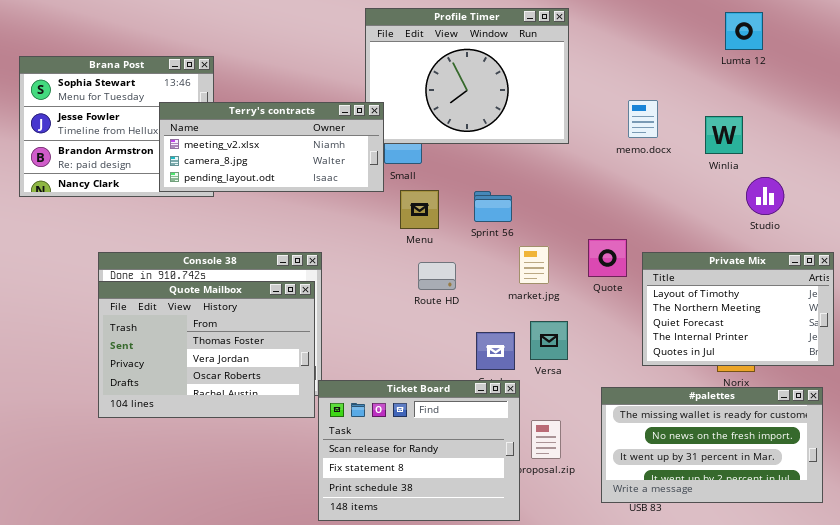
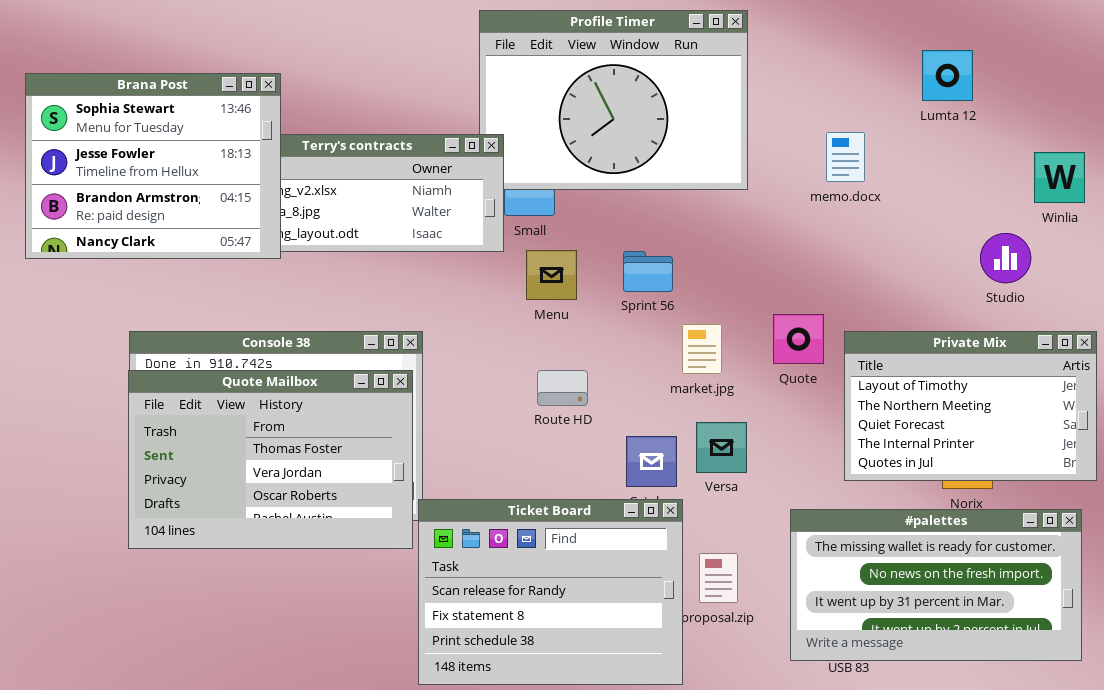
Lumta 12: [725,12,763,50] -> [922,50,973,101], moved
Brana Post: [19,56,214,197] -> [25,73,281,259], raised
Winlia: [705,116,743,154] -> [1034,152,1085,203], moved
Route HD: [418,262,456,290] -> [537,370,588,406], moved

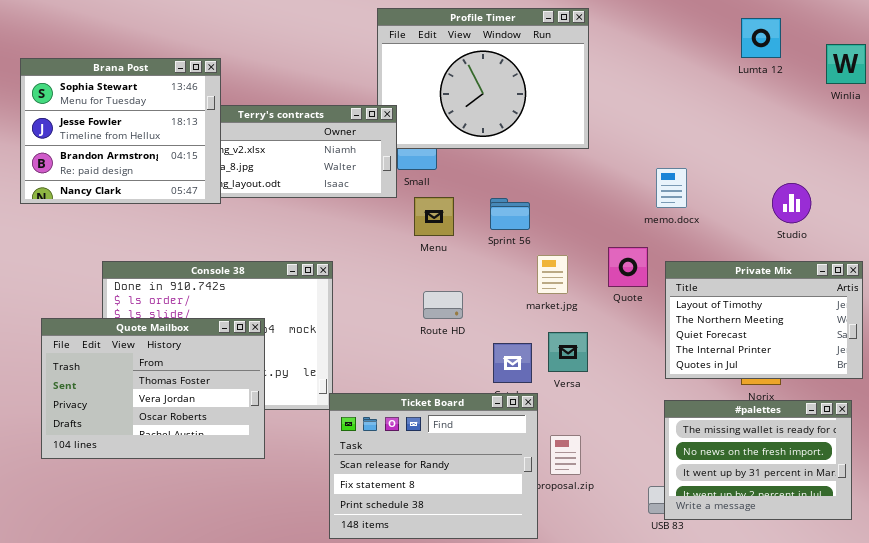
Lumta 12: [922,50,973,101] -> [741,18,781,58], moved
memo.docx: [826,132,865,182] -> [656,168,687,208], moved
Winlia: [1034,152,1085,203] -> [826,44,866,84], moved
Quote Mailbox: [128,370,413,549] -> [41,318,265,459], moved
#palettes: [790,509,1082,661] -> [664,400,852,520], resized

